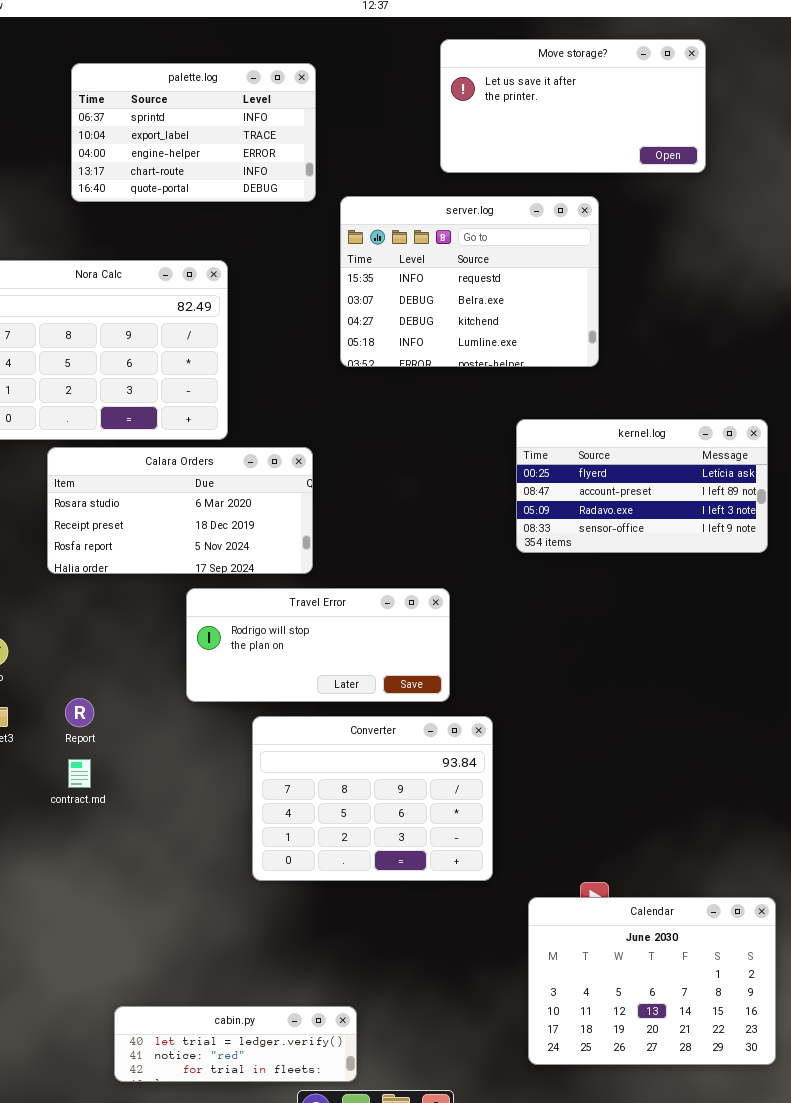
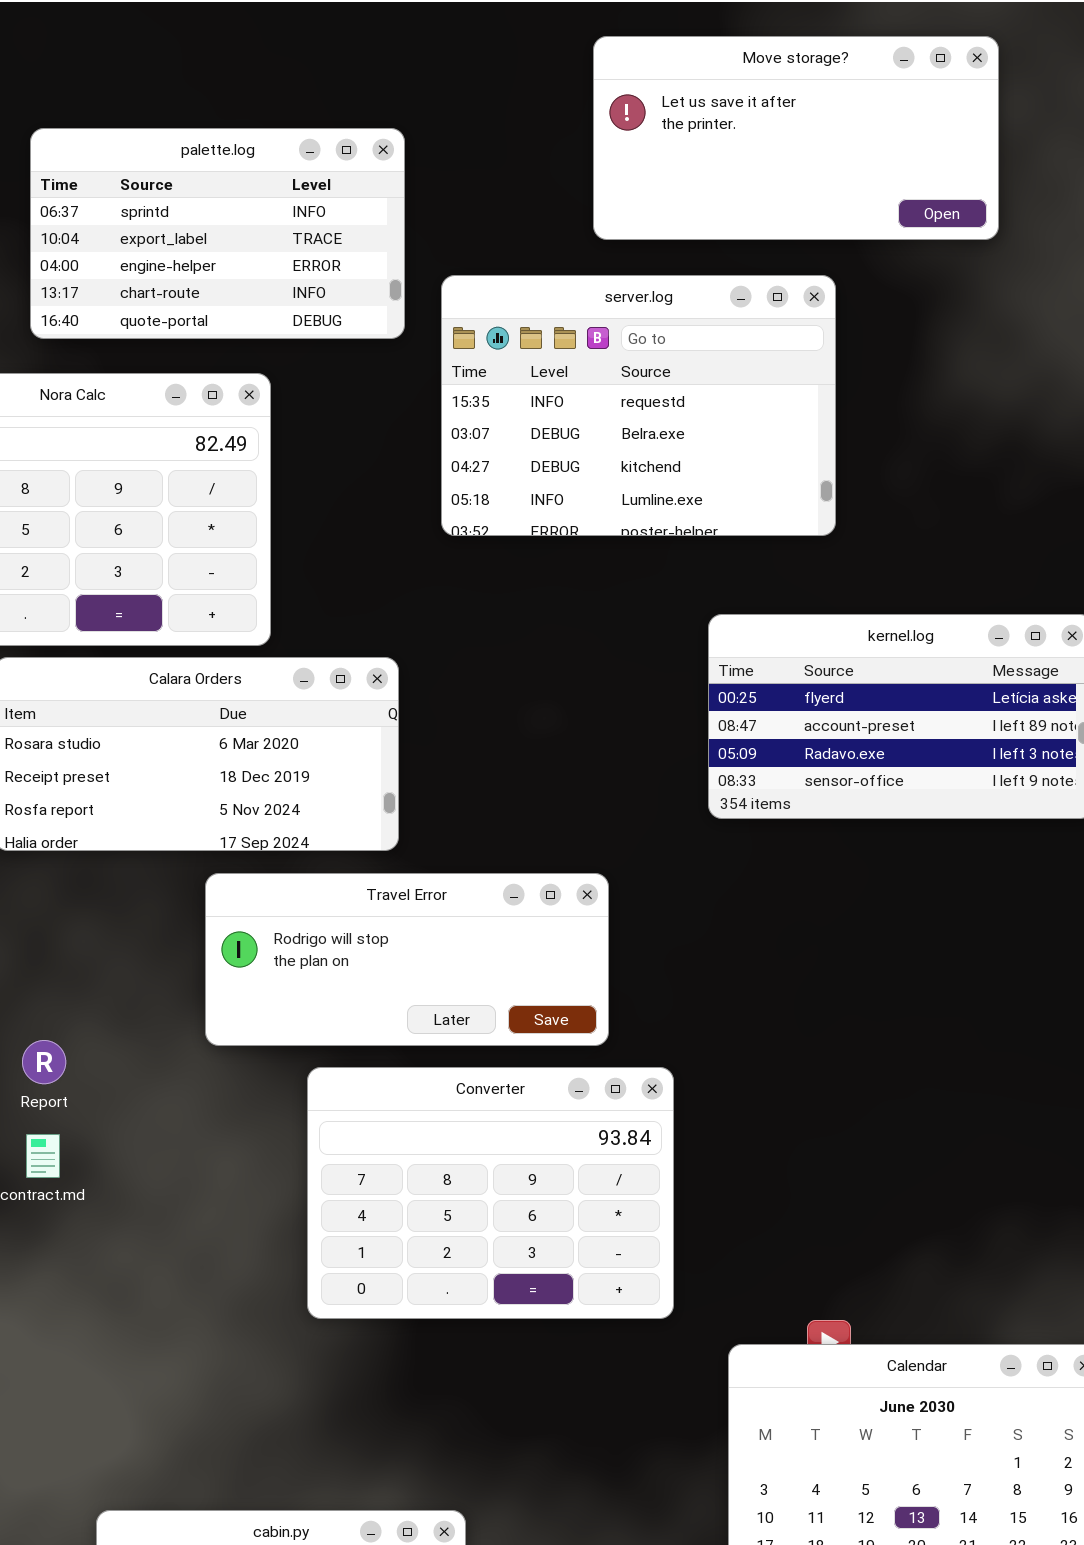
palette.log: [71,63,316,202] -> [30,128,405,339], moved

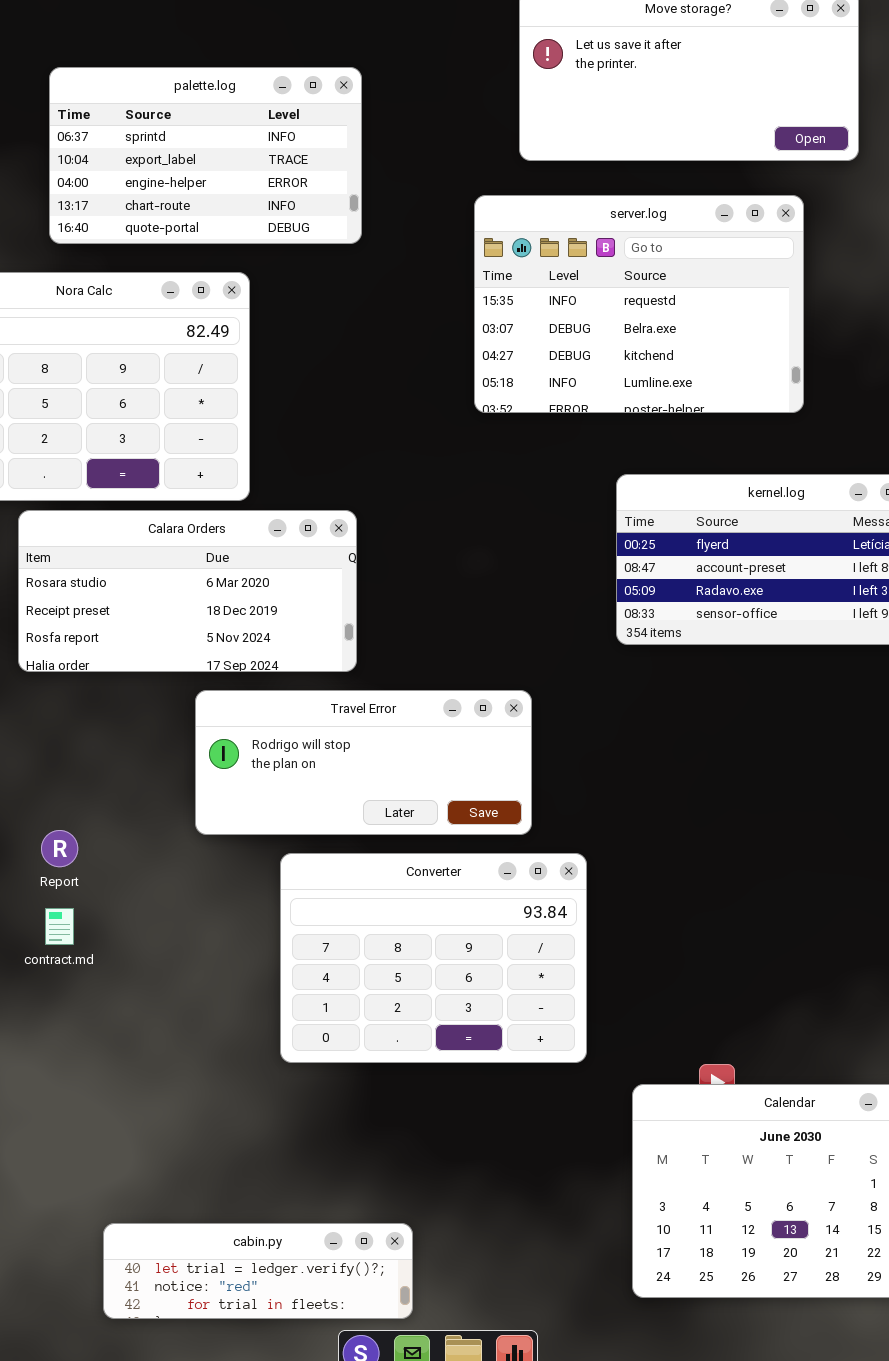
server.log: [441,275,836,536] -> [474,195,804,413], moved

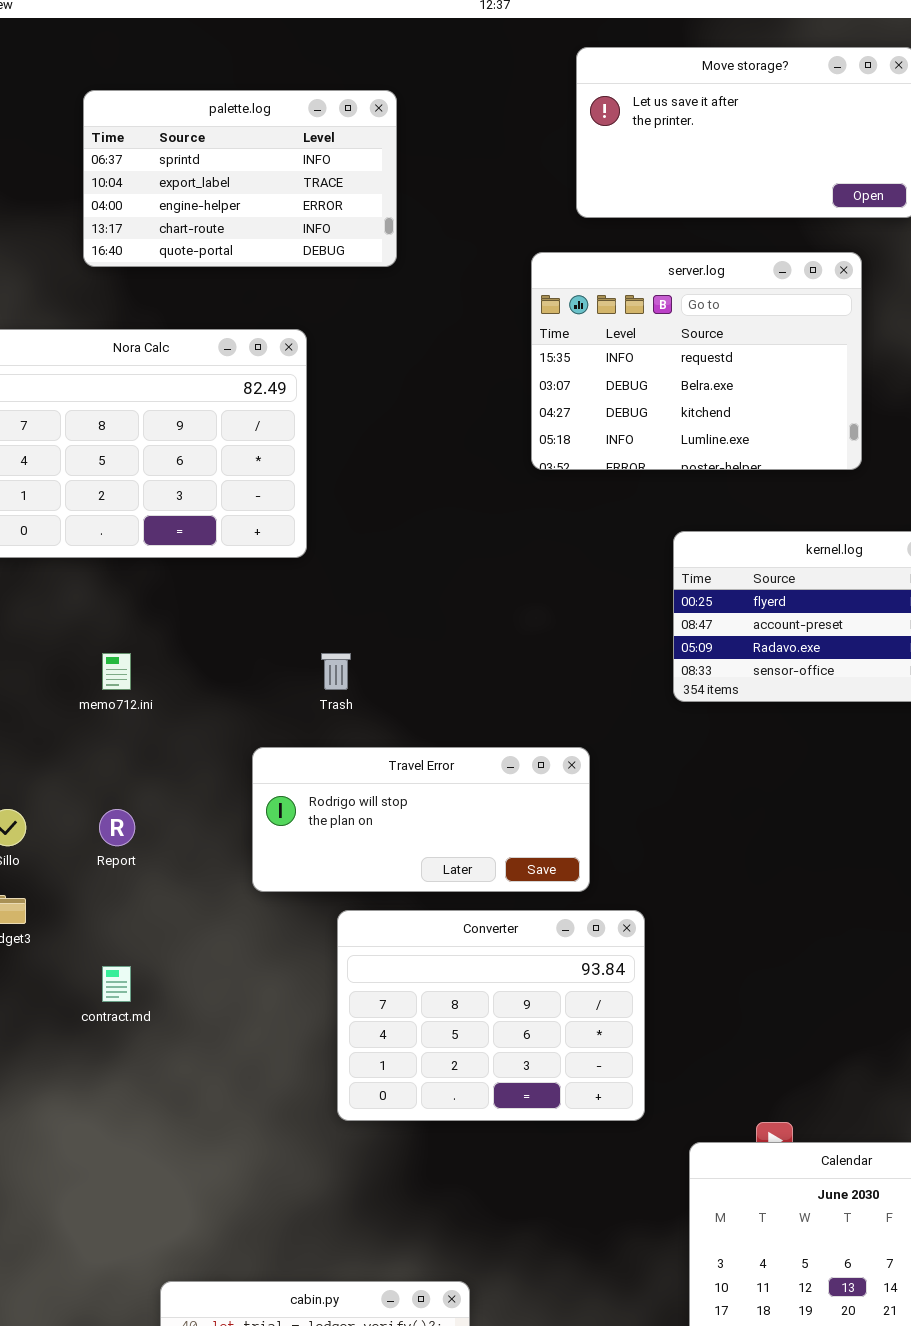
palette.log: [49,67,362,244] -> [83,90,397,267], moved
Calara Orders: [18,510,357,672] -> none, closed
Report: [41,830,78,867] -> [99,809,135,846], moved

